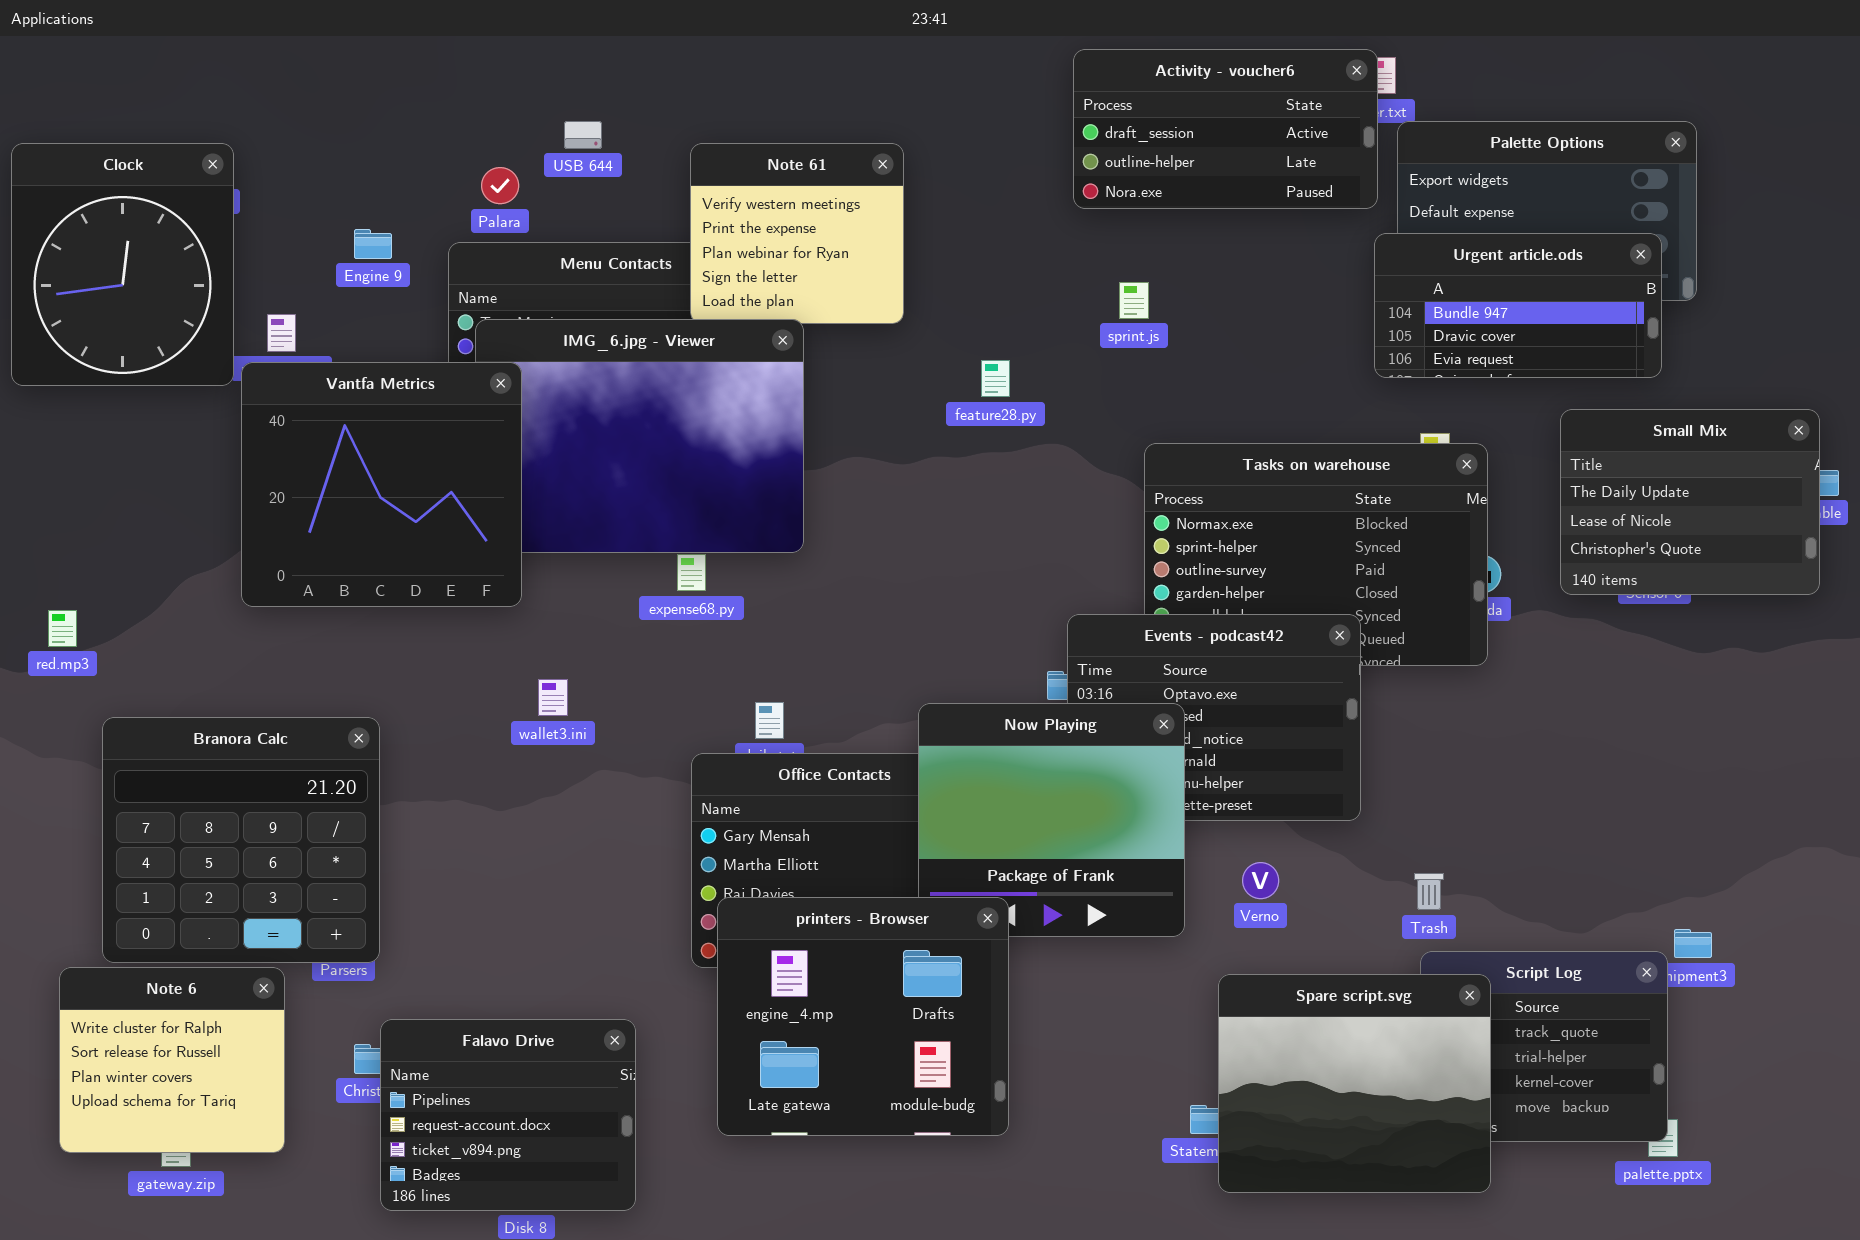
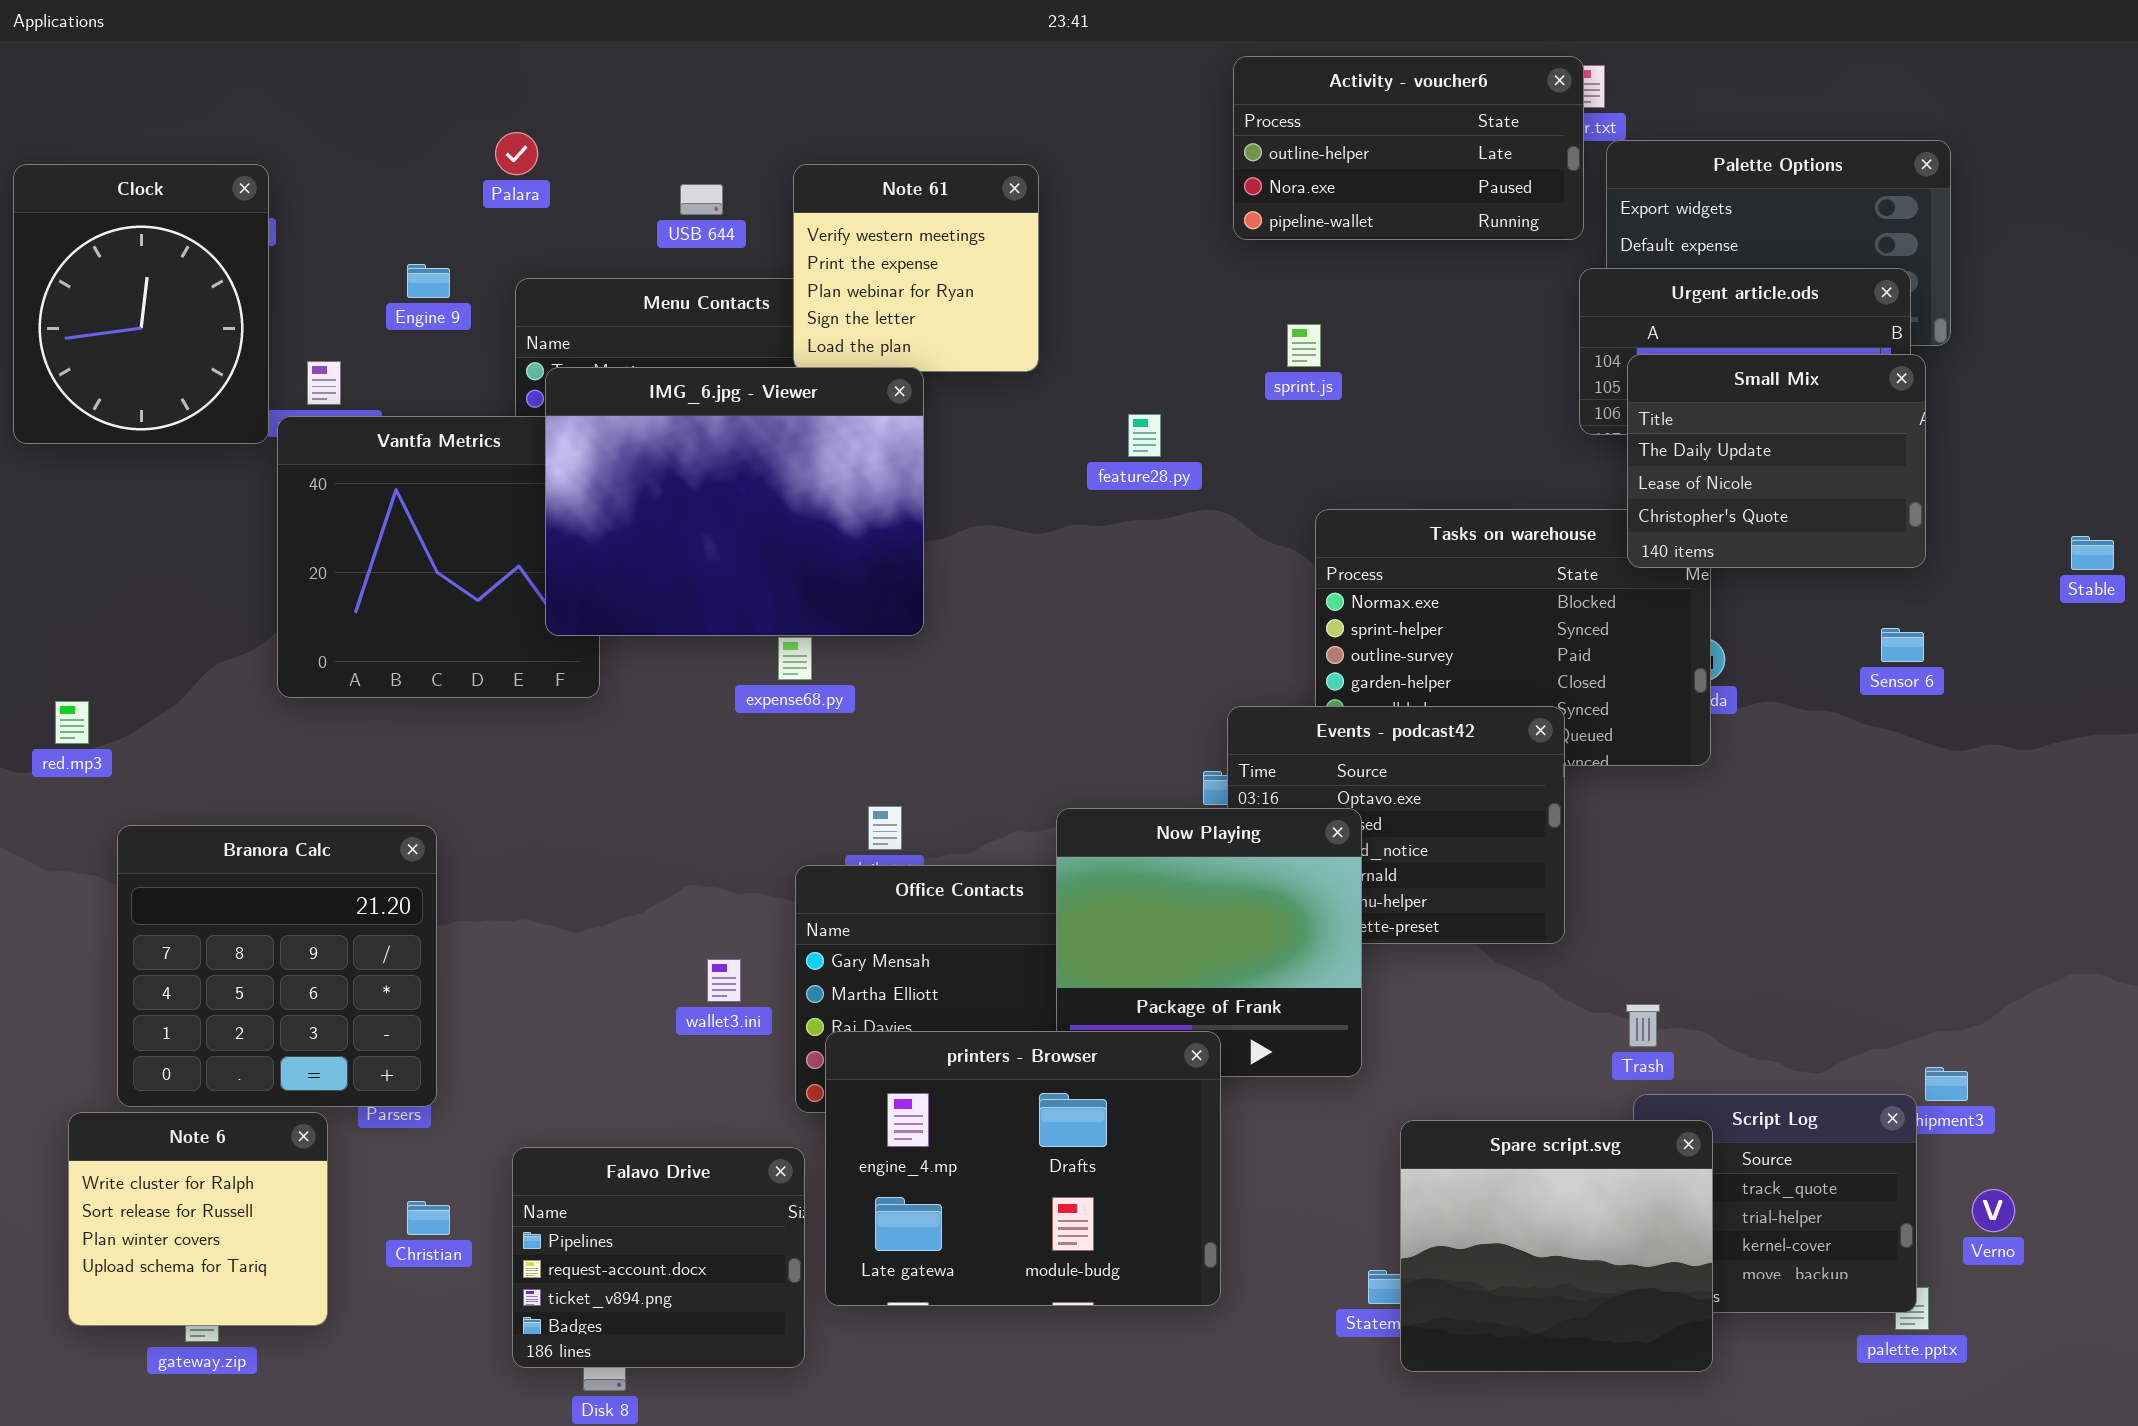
Activity - voucher6: [1073,49,1378,209] -> [1233,56,1584,240], scrolled down 1 row
USB 644: [564,121,602,149] -> [680,184,723,215], moved
Palara: [481,167,519,204] -> [495,132,538,175], moved
IMG_6.jpg - Viewer: [475,319,804,553] -> [545,367,924,636], raised
Small Mix: [1560,409,1820,595] -> [1627,354,1926,568], moved
wallet3.ini: [538,679,568,716] -> [707,959,741,1002], moved
Verno: [1242,862,1279,899] -> [1972,1189,2015,1232], moved
printers - Browser: [717,897,1009,1136] -> [825,1031,1221,1306], resized
Falavo Drive: [380,1019,636,1211] -> [512,1147,805,1368], moved

